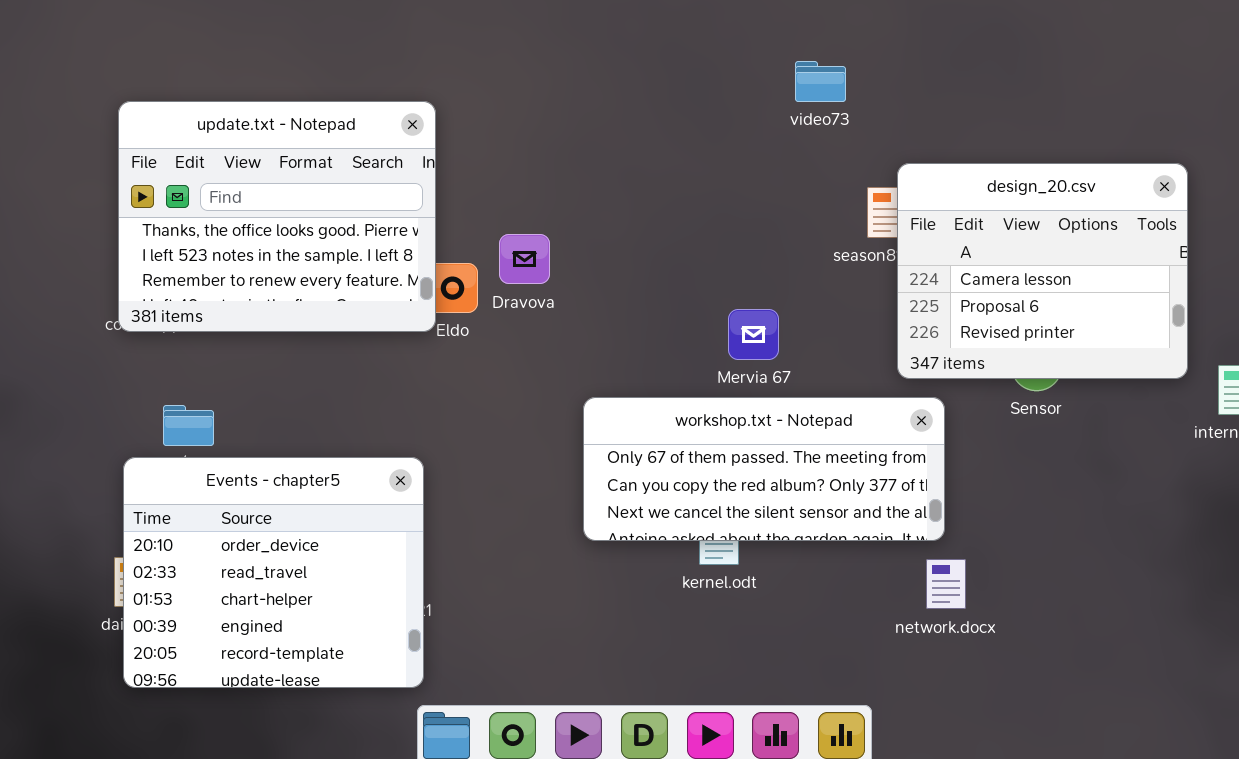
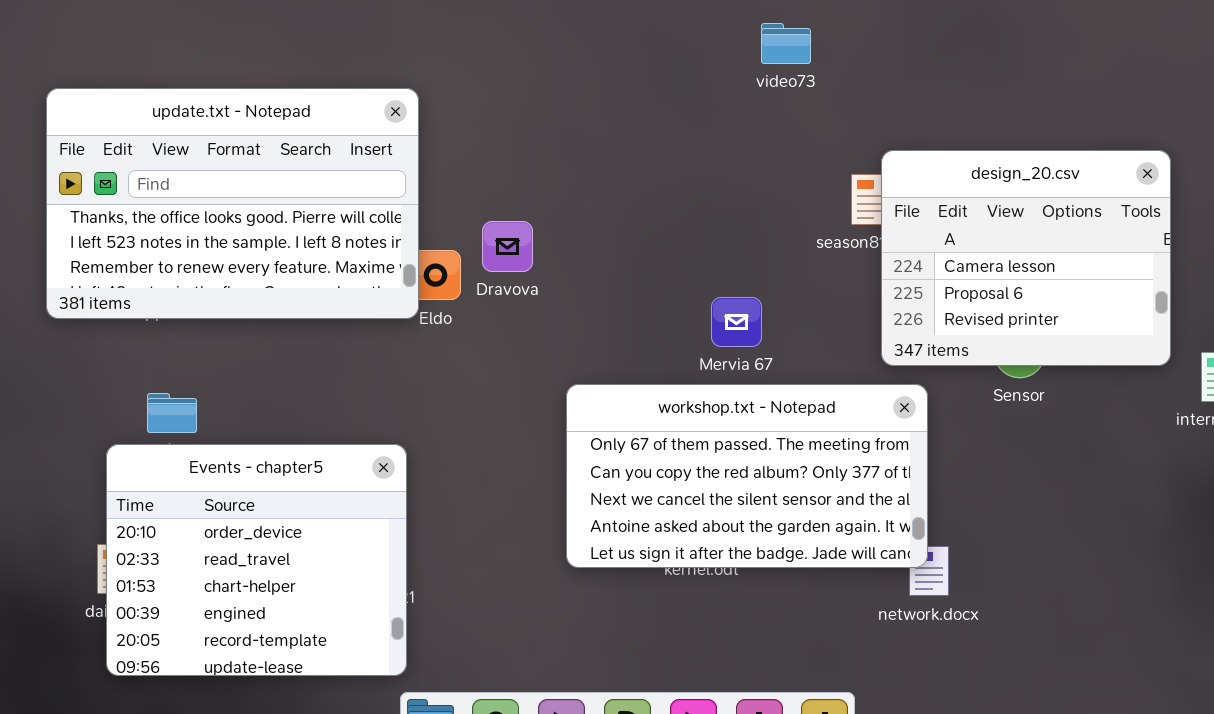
video73: [795,61,846,102] -> [761,23,811,64], moved
update.txt - Notepad: [118,101,436,332] -> [46,88,419,319], resized
workshop.txt - Notepad: [583,397,945,541] -> [566,384,928,568], resized

